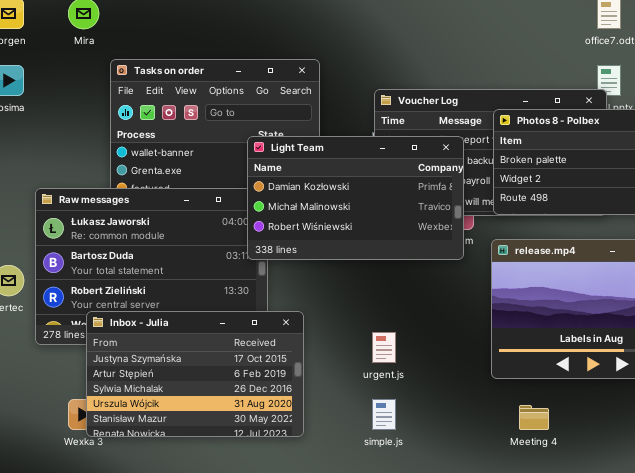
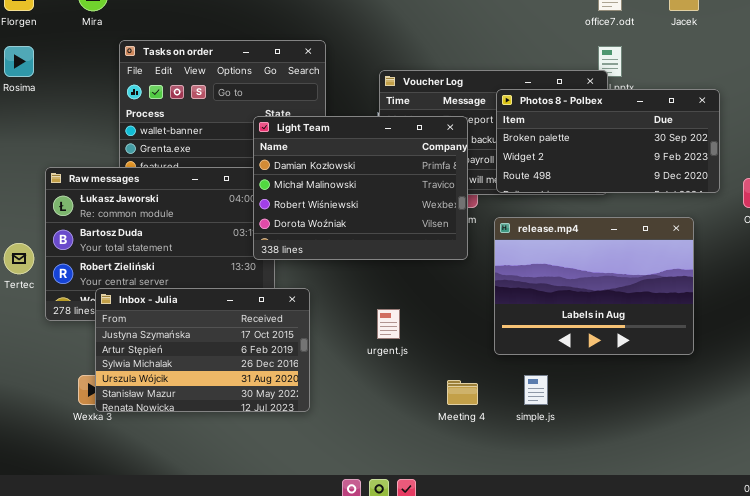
Light Team: [247,136,464,260] -> [253,116,468,260], resized
simple.js: [372,399,396,430] -> [524,375,548,405], moved
Meeting 4: [519,405,549,430] -> [447,380,478,405], moved

